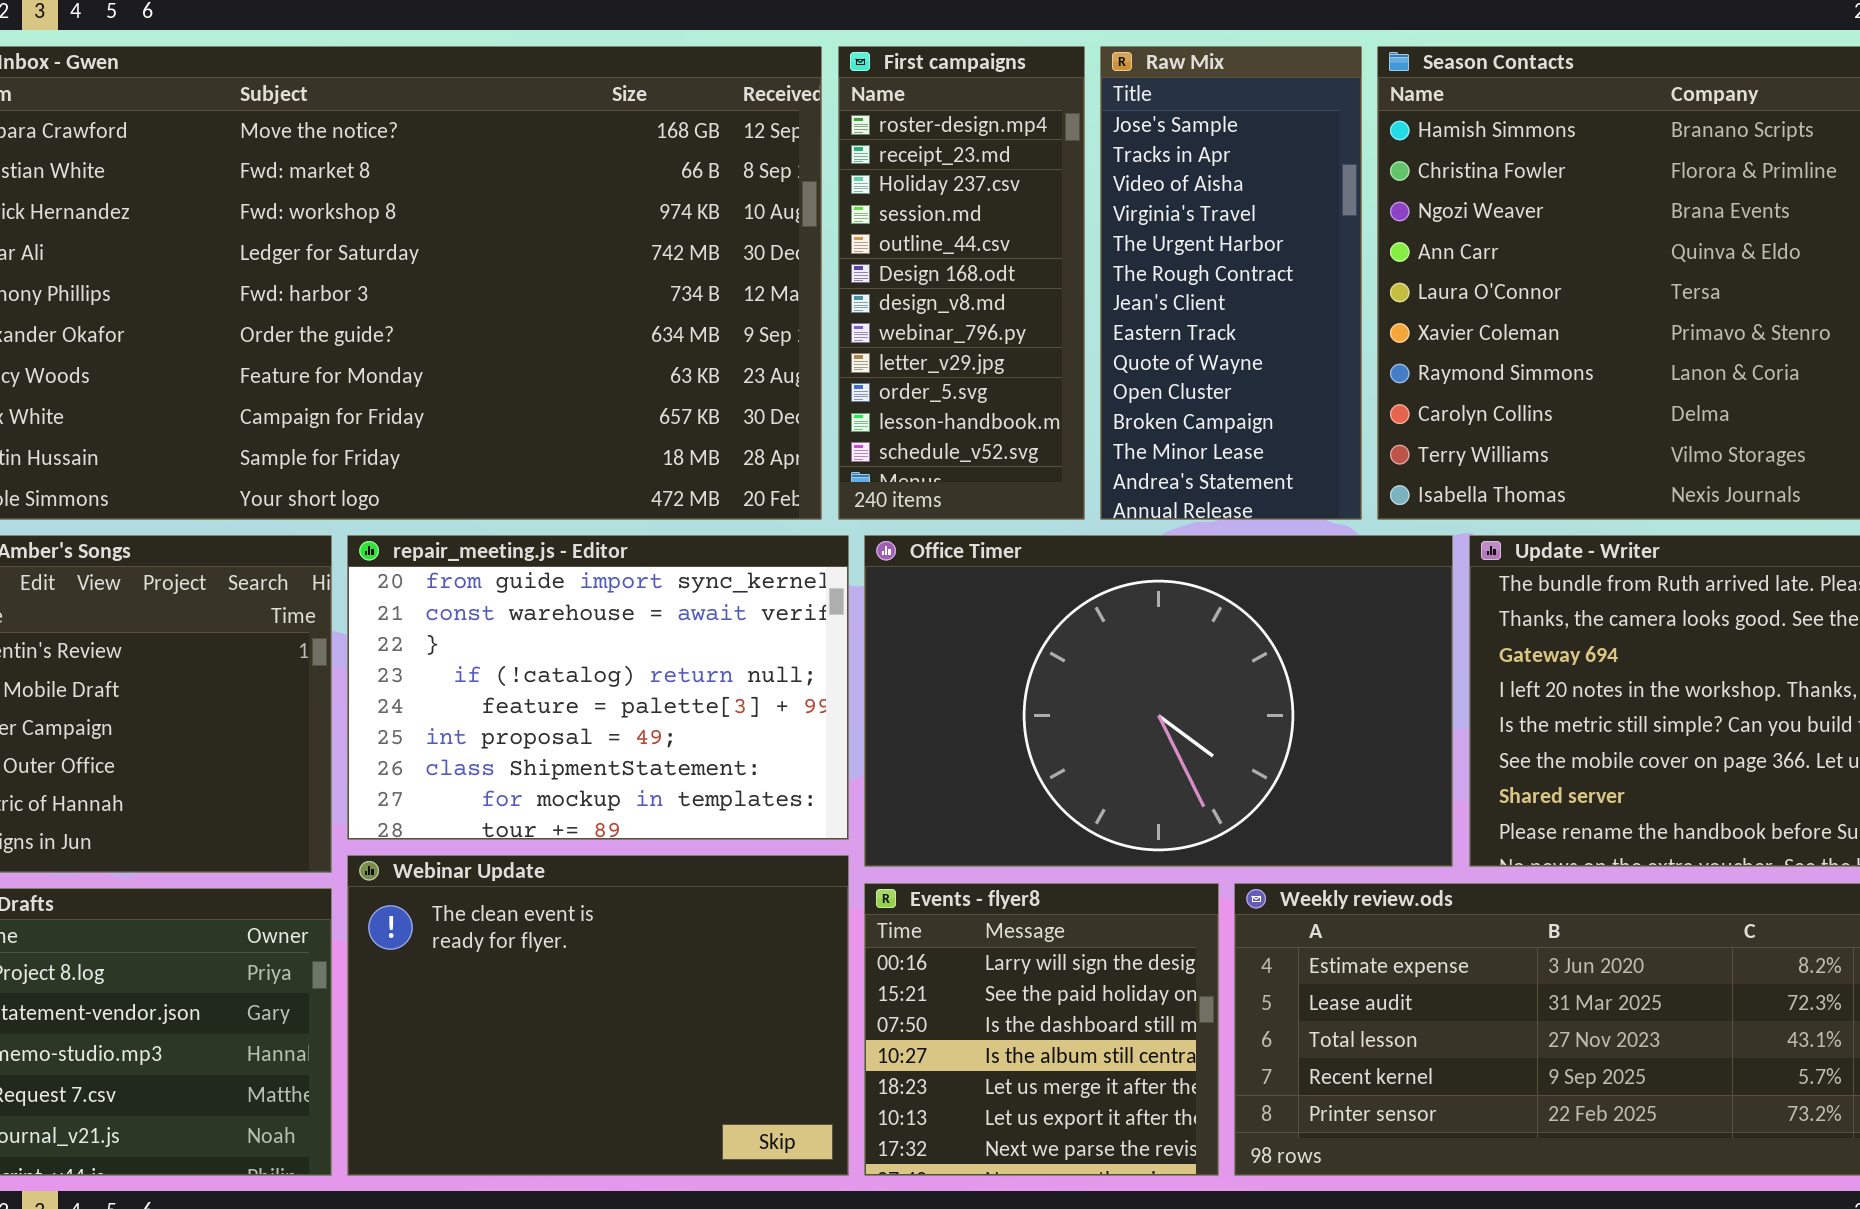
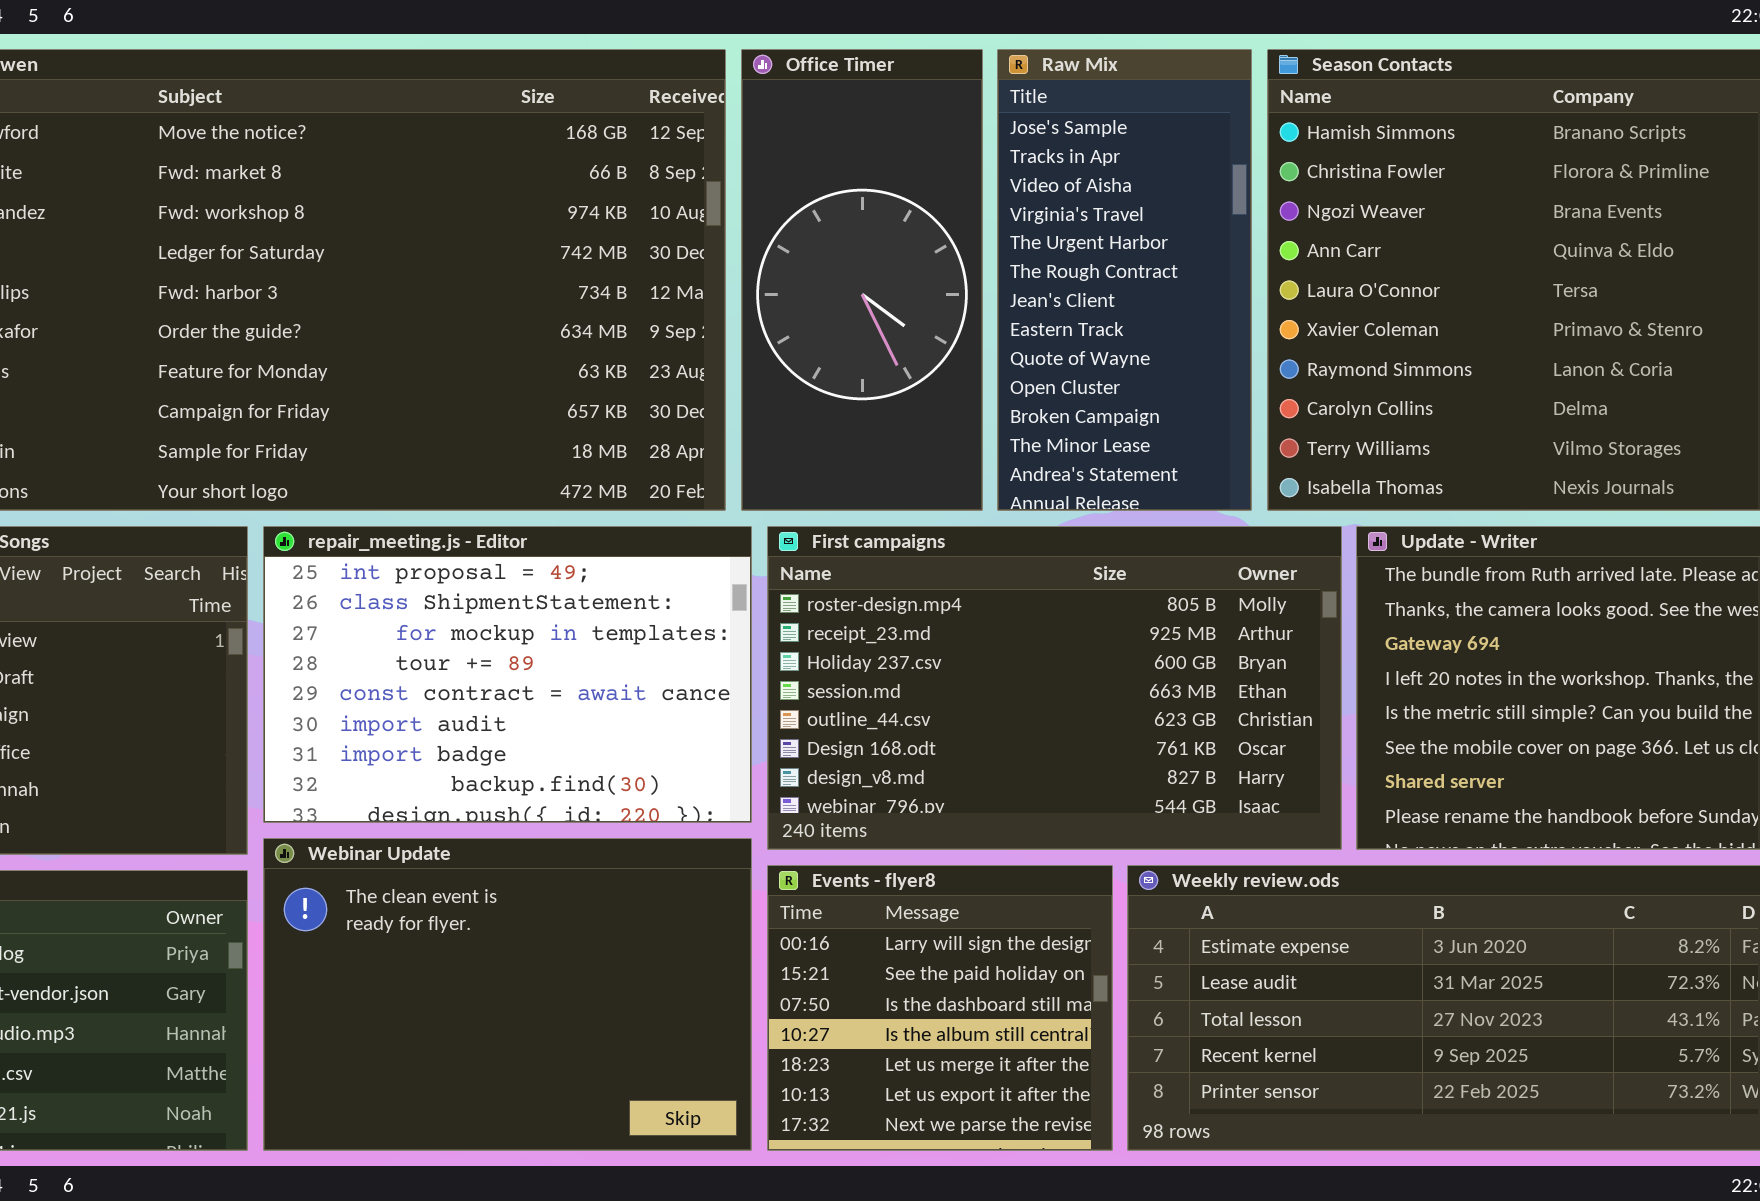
First campaigns: [838,46,1085,520] -> [767,526,1342,850], moved, resized
repair_meeting.js - Editor: [347,535,849,840] -> [263,526,752,823], scrolled down 5 rows
Office Timer: [864,535,1453,867] -> [741,49,983,511], moved, resized

